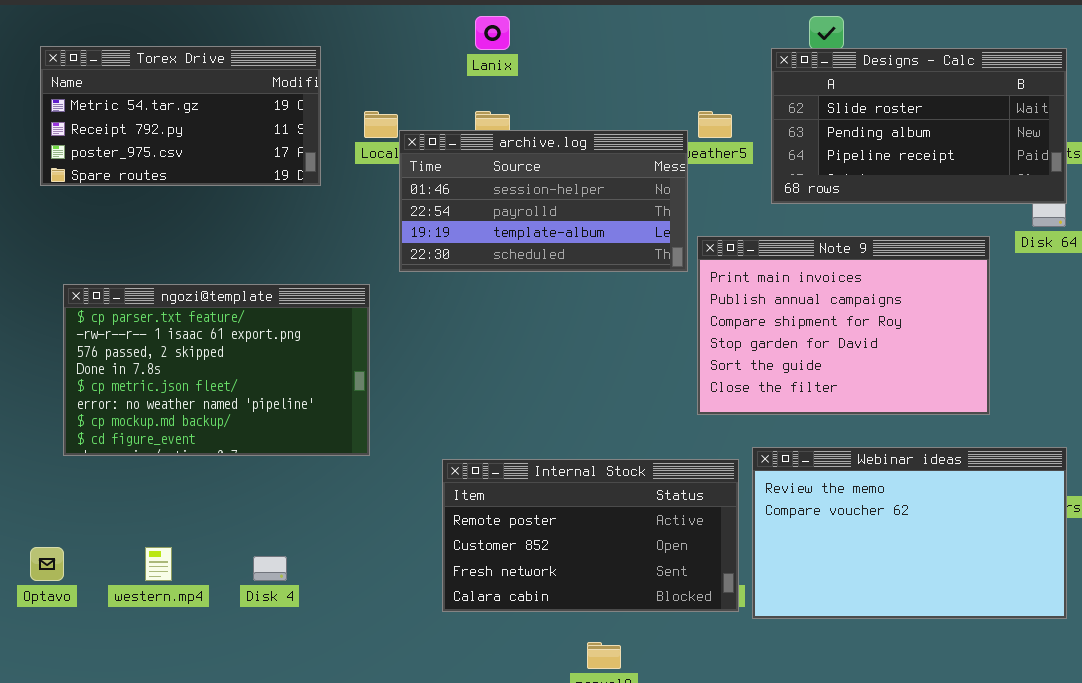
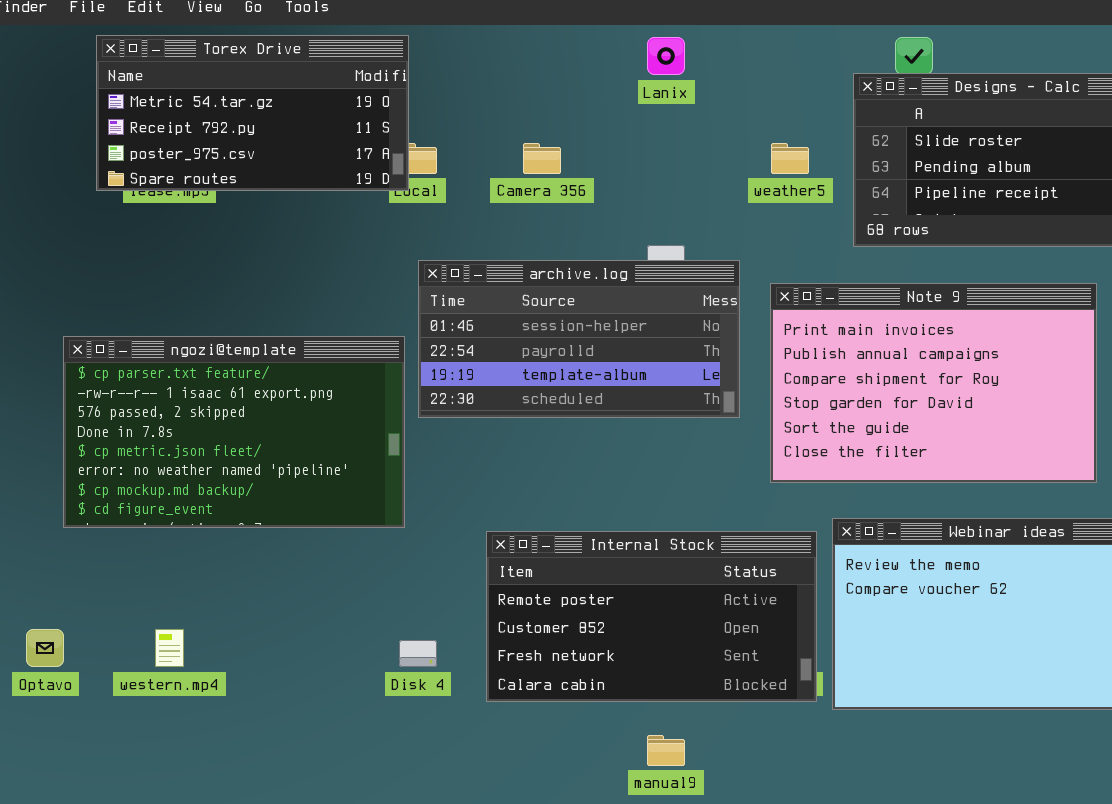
Lanix: [475,16,510,50] -> [647,37,685,75], moved
Torex Drive: [40,46,321,186] -> [96,35,409,191], moved
archive.log: [399,130,688,272] -> [418,260,740,418], moved
Disk 4: [253,556,287,581] -> [399,640,437,667], moved

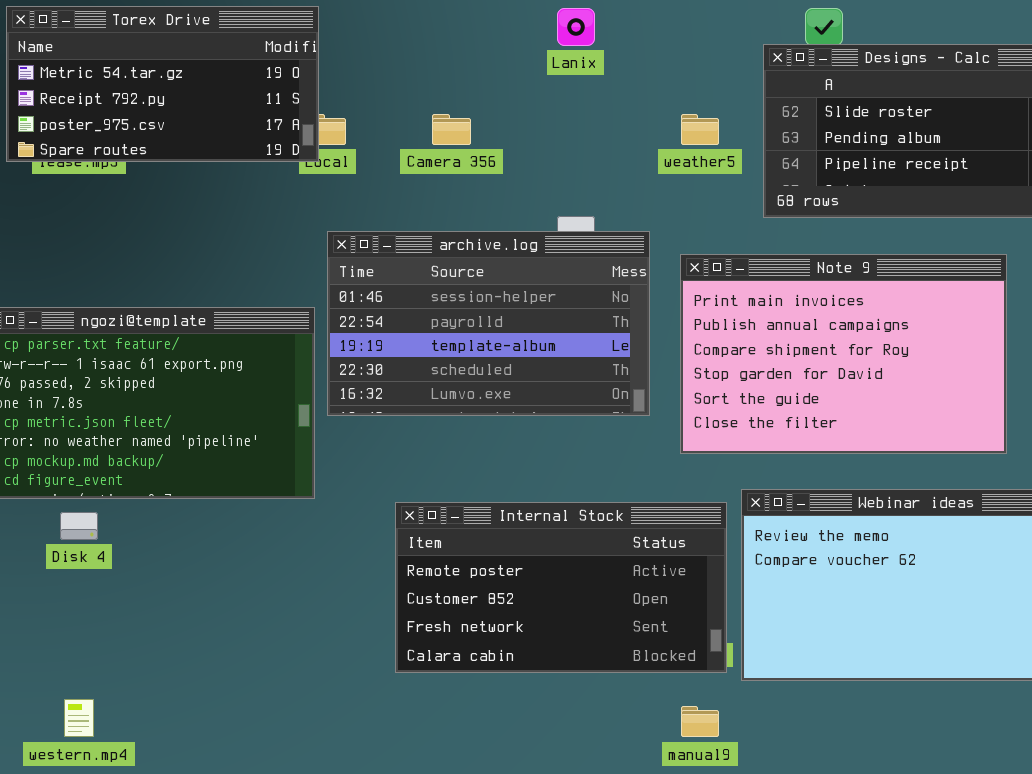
archive.log: [418,260,740,418] -> [327,231,650,416], resized
western.mp4: [155,629,184,667] -> [64,699,94,737], moved
Disk 4: [399,640,437,667] -> [60,512,98,540], moved
manual9: [647,735,685,766] -> [681,706,719,737], moved

